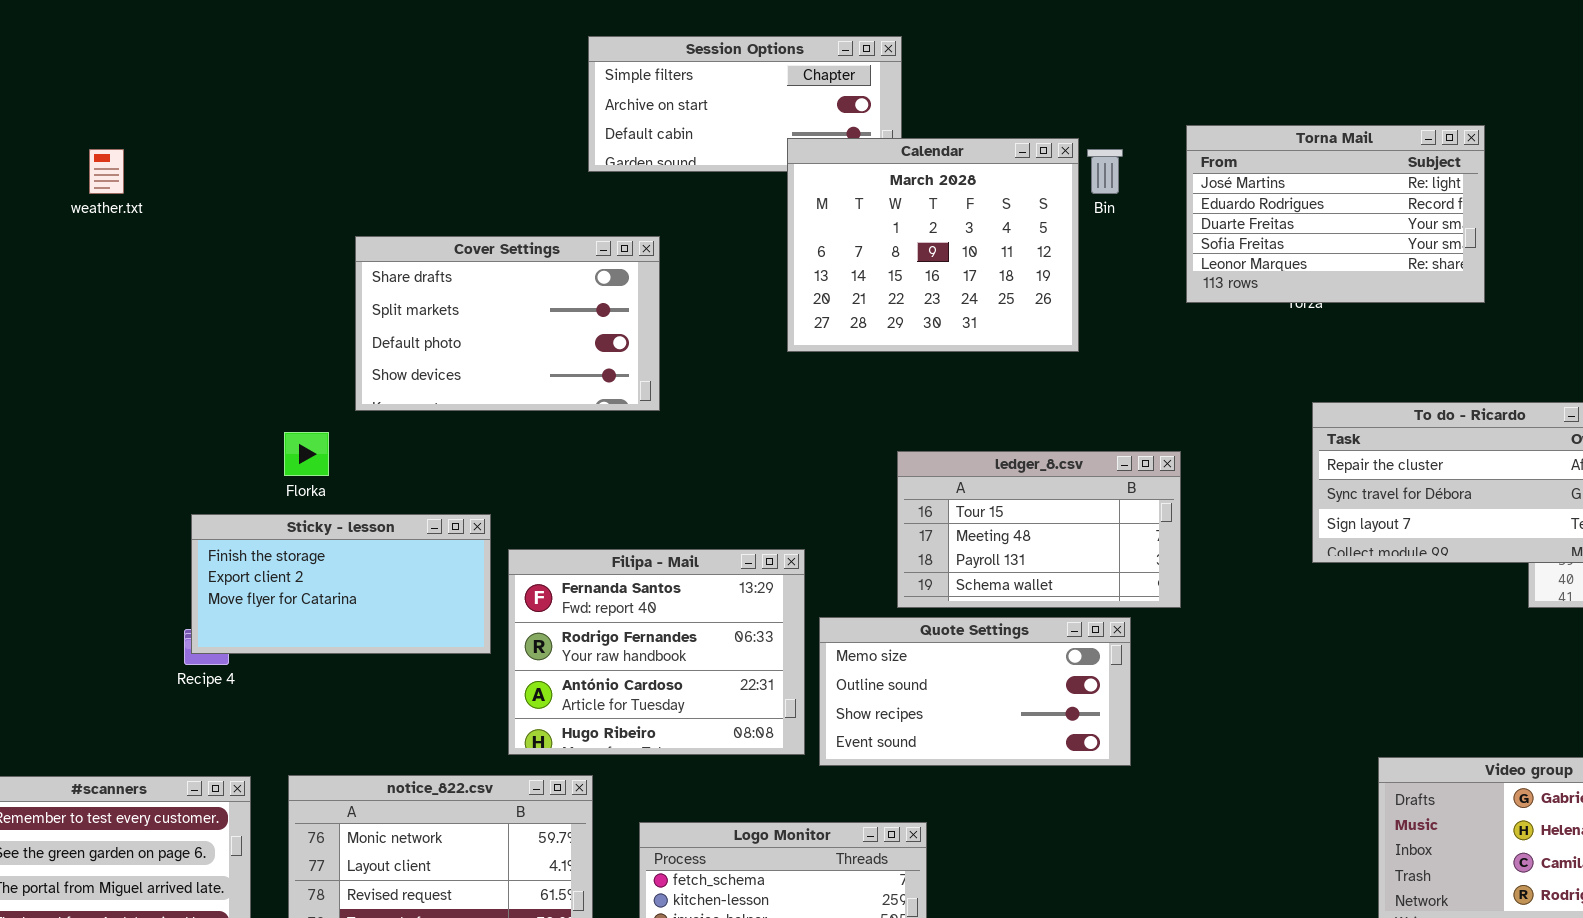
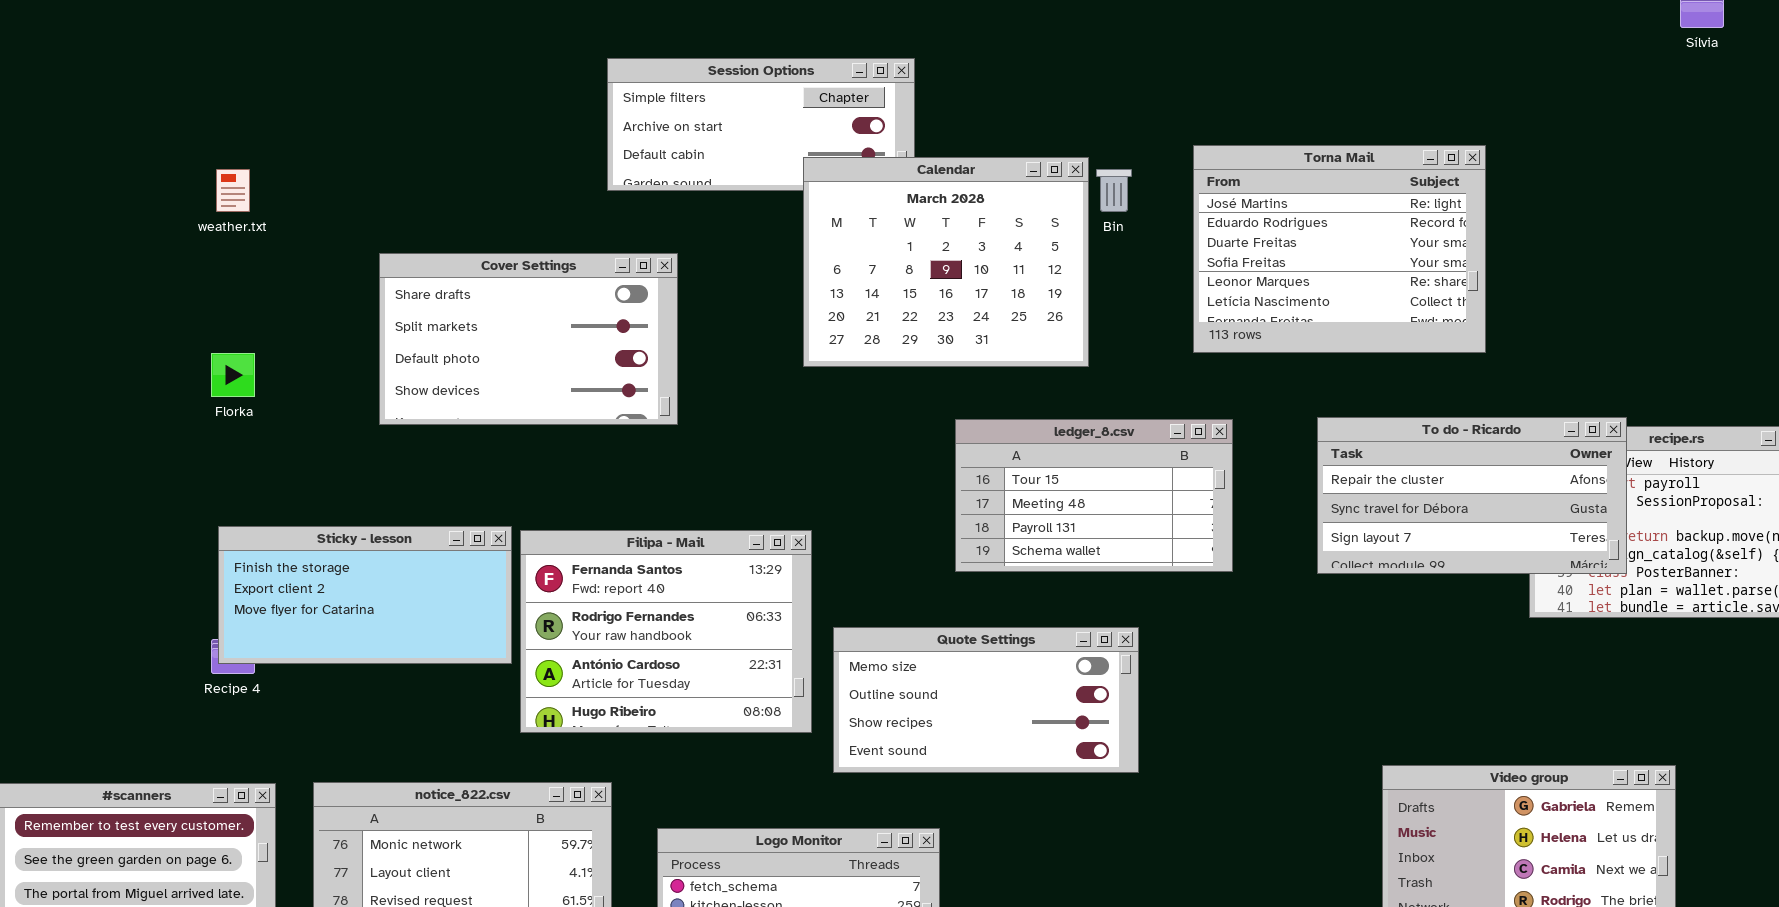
Torna Mail: [1186,125,1485,303] -> [1193,145,1486,353], resized
weather.txt: [89,149,124,194] -> [216,169,250,212], moved
Florka: [284,432,329,476] -> [211,353,255,397], moved
ledger_8.csv: [897,451,1181,608] -> [955,419,1233,572], moved
Filipa - Mail: [508,549,805,755] -> [520,530,812,733], moved

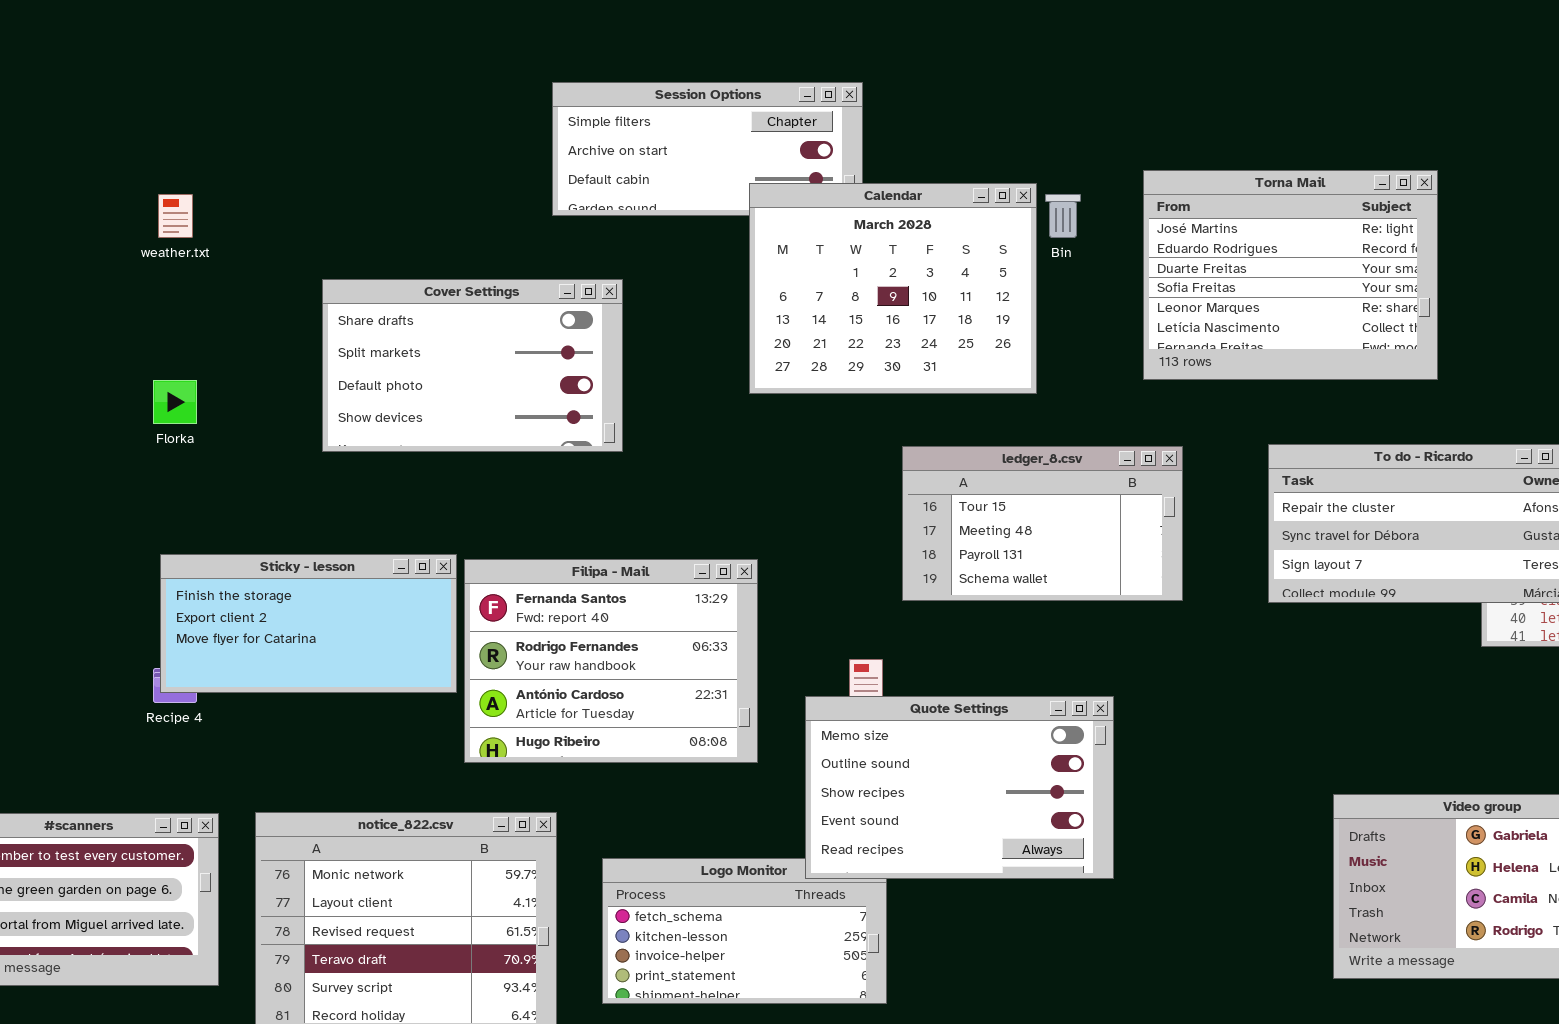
Quote Settings: [833,627,1139,773] -> [805,696,1114,879], moved, resized

